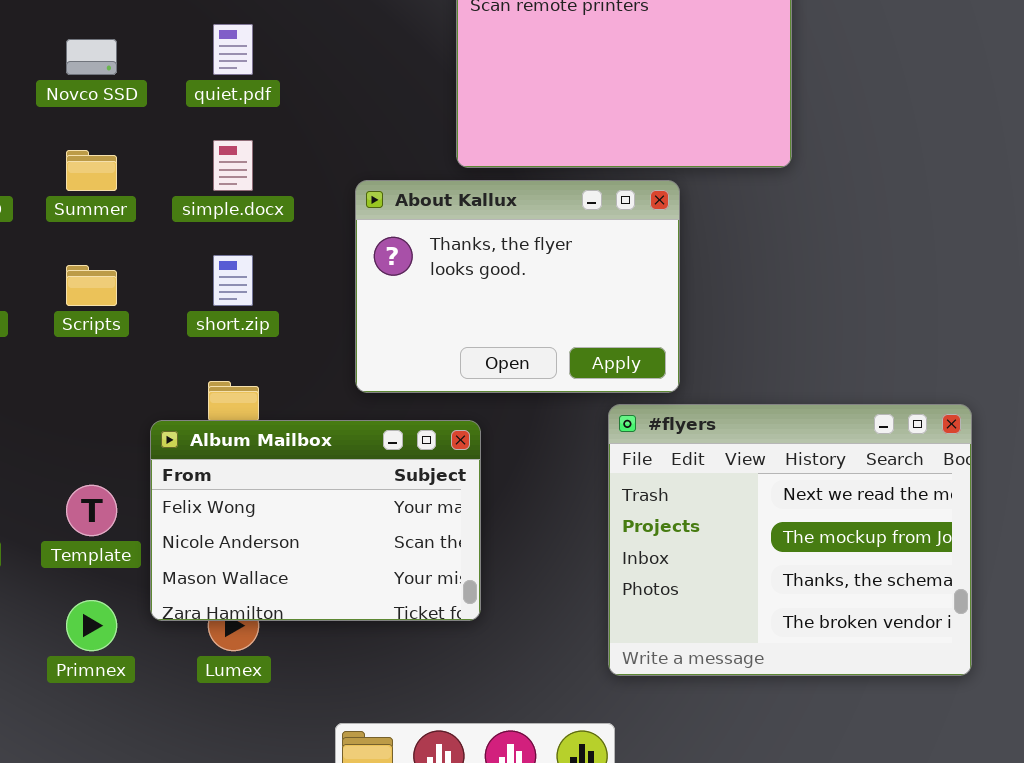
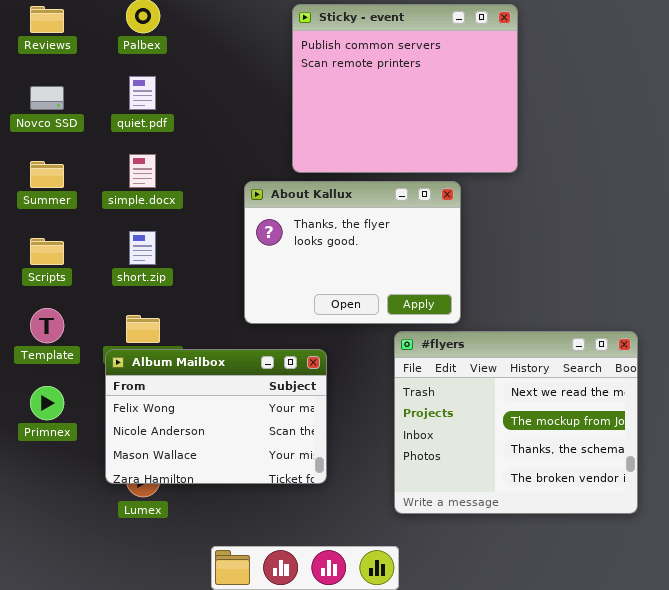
About Kallux: [355,180,680,393] -> [244,181,461,324], moved
Album Mailbox: [150,420,481,621] -> [105,349,327,484], moved
Template: [66,485,117,536] -> [30,308,64,343], moved
Primnex: [66,600,117,651] -> [30,386,64,420], moved

